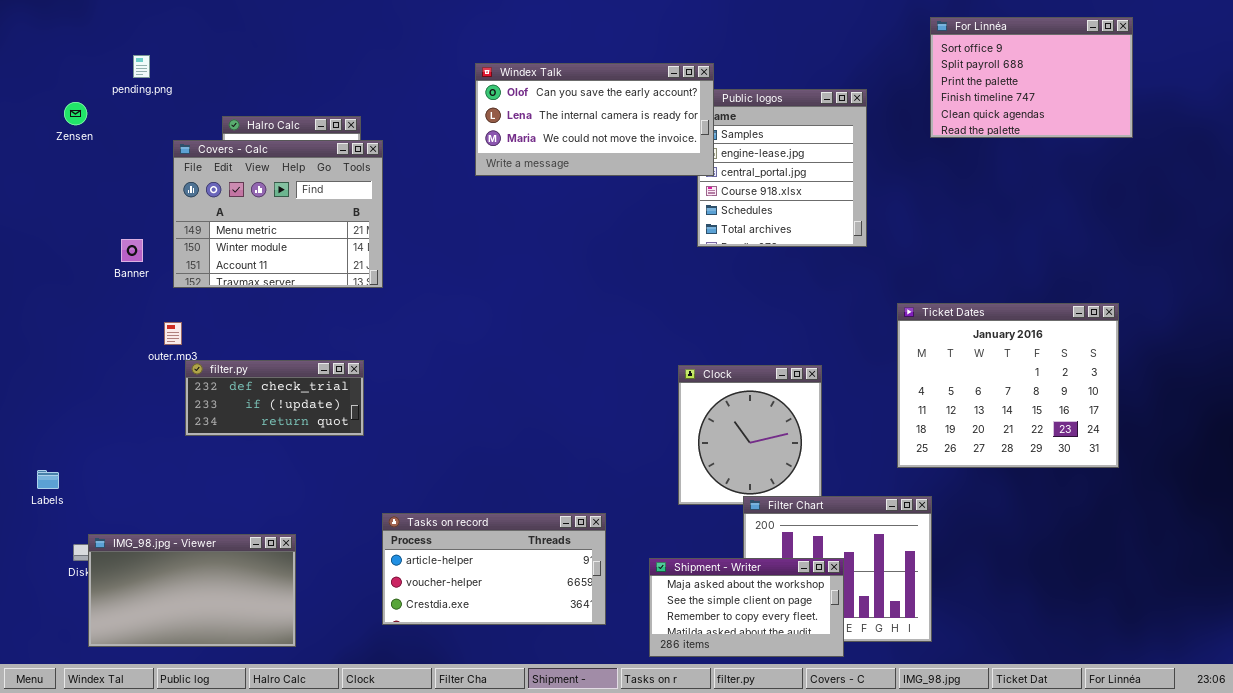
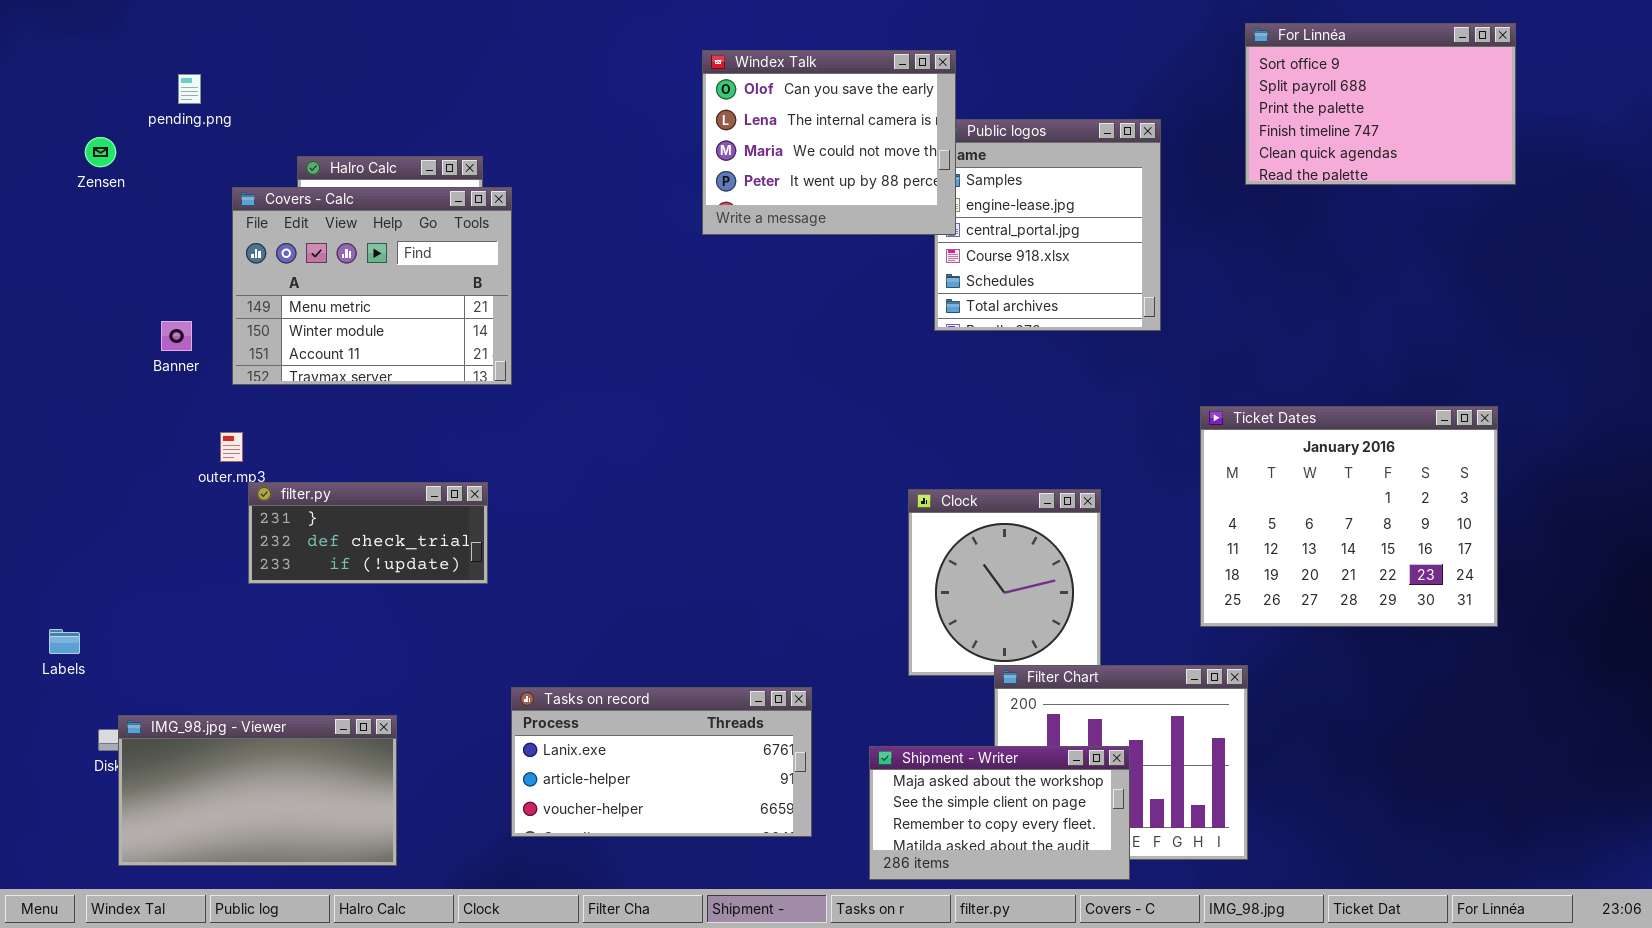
Windex Talk: [475,63,714,176] -> [702,50,956,235], resized
filter.py: [185,360,364,436] -> [248,482,488,584], scrolled up 1 row
Tasks on record: [382,513,606,625] -> [511,687,812,837], scrolled up 1 row

